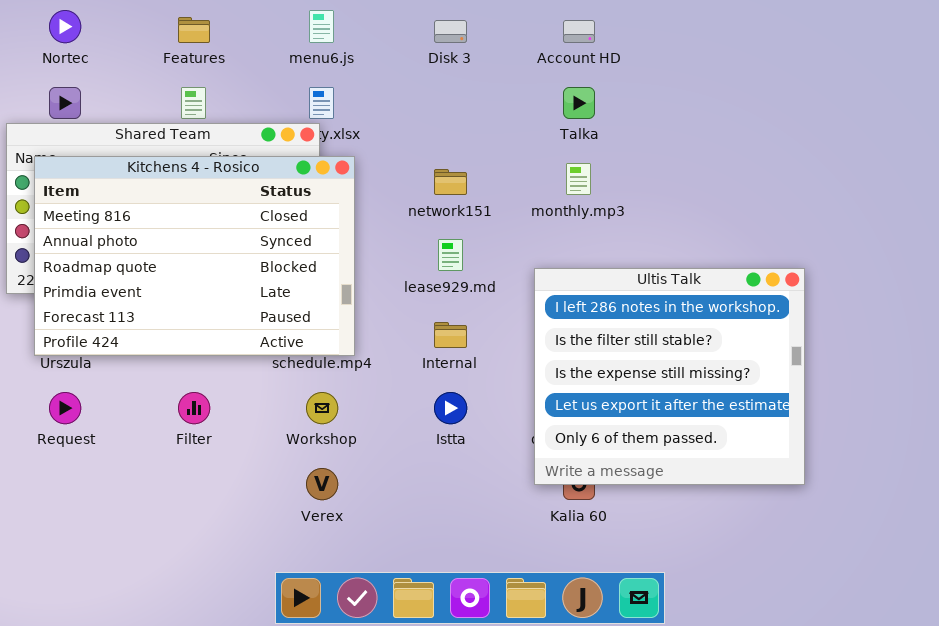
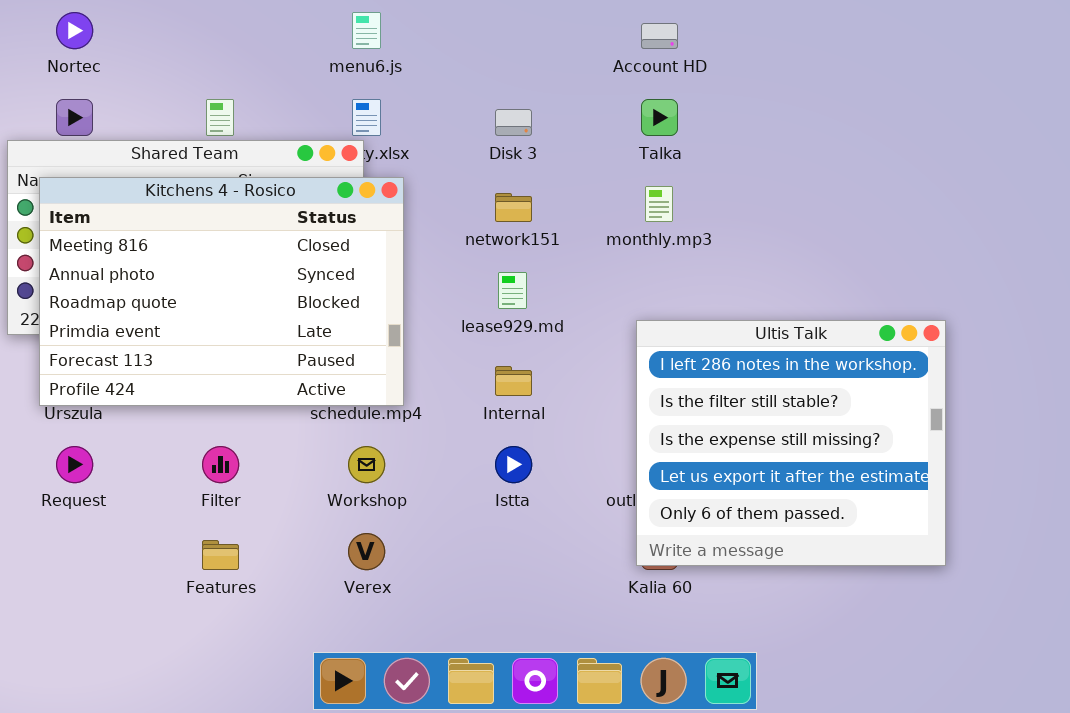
Features: [178,17,210,43] -> [202,540,239,570], moved
Disk 3: [434,20,467,43] -> [495,109,532,136], moved
Ultis Talk: [534,268,805,485] -> [636,320,946,566], moved

